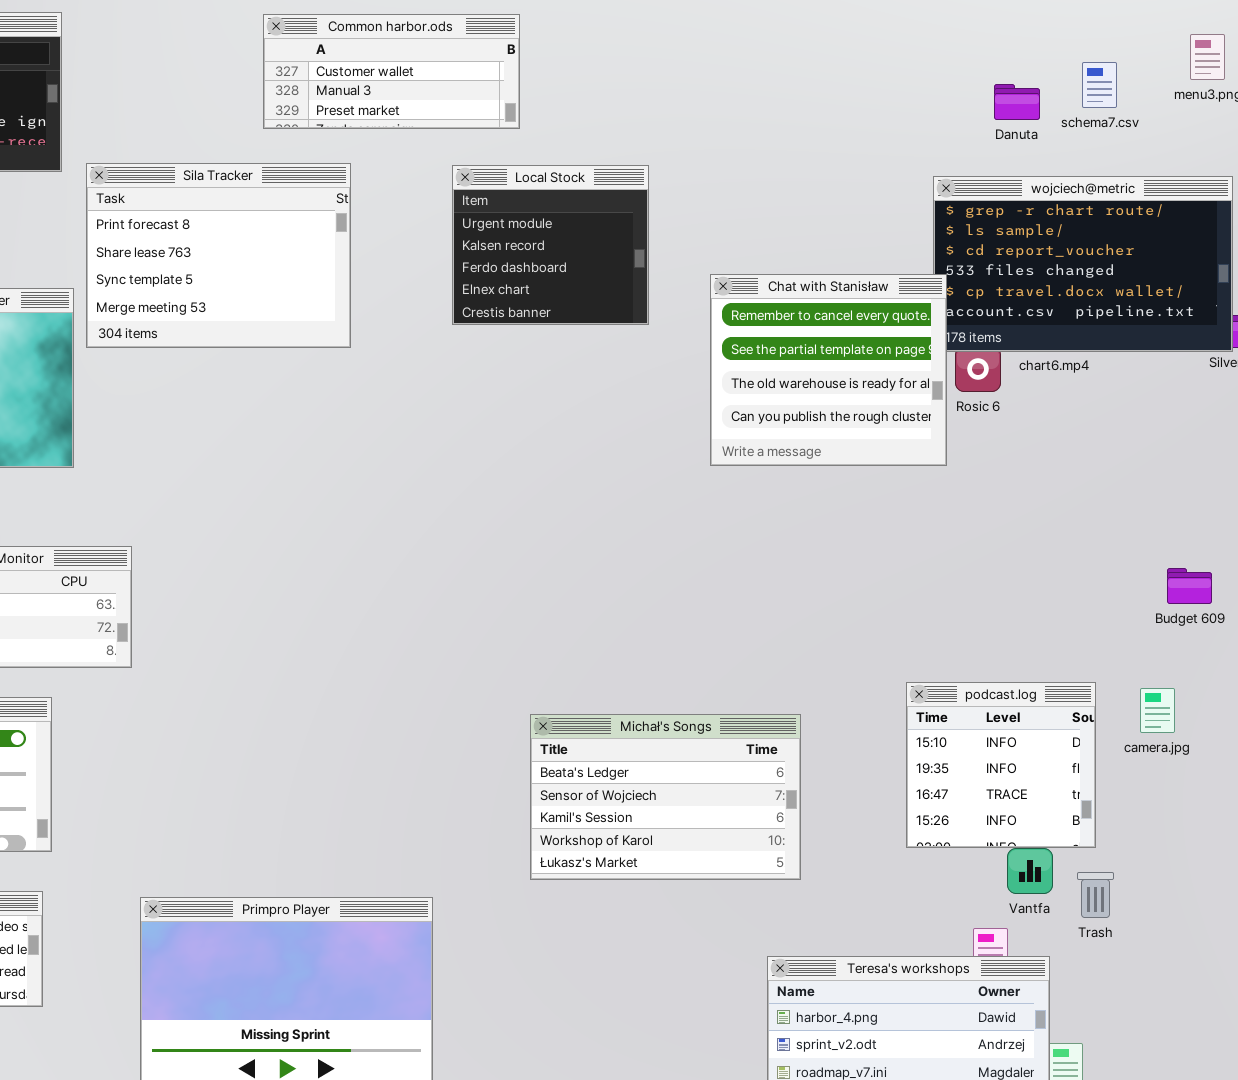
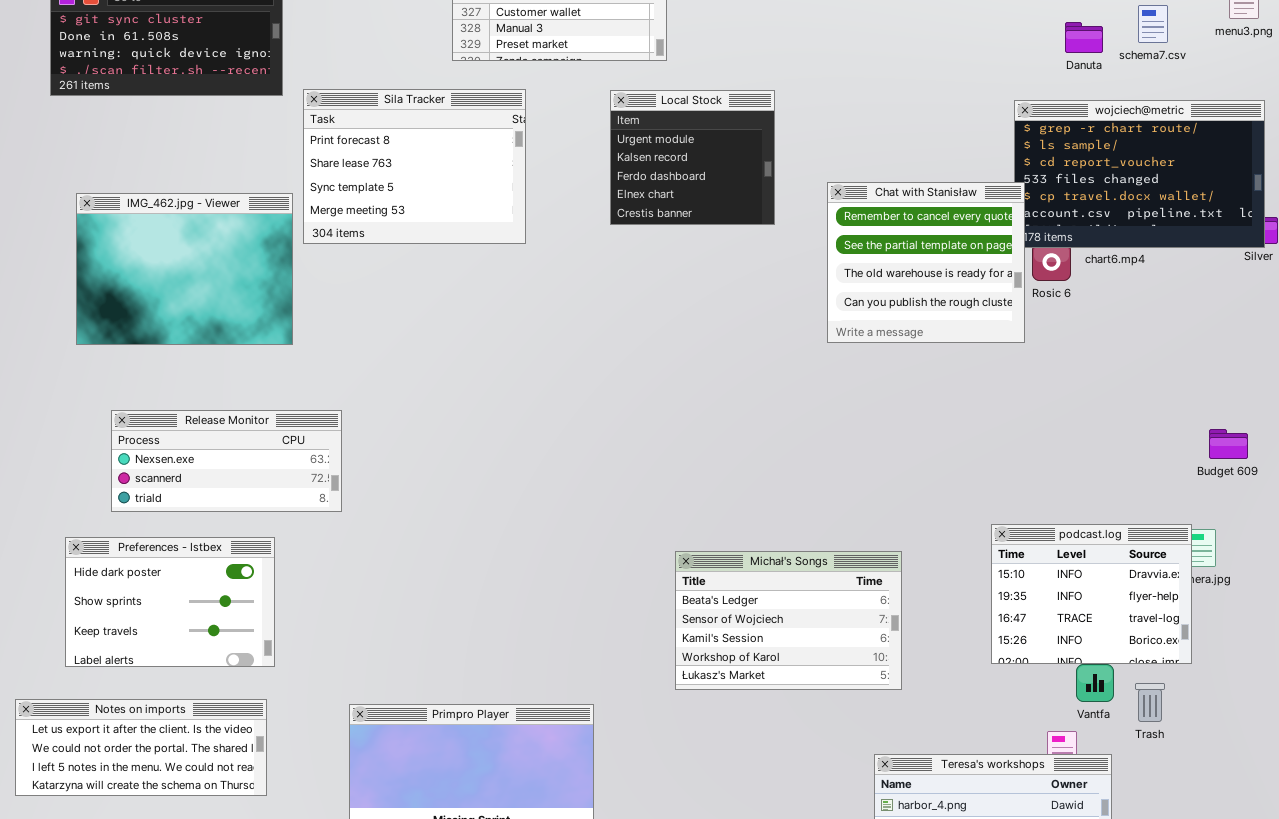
podcast.log: [906,682,1096,848] -> [991,524,1192,664], resized

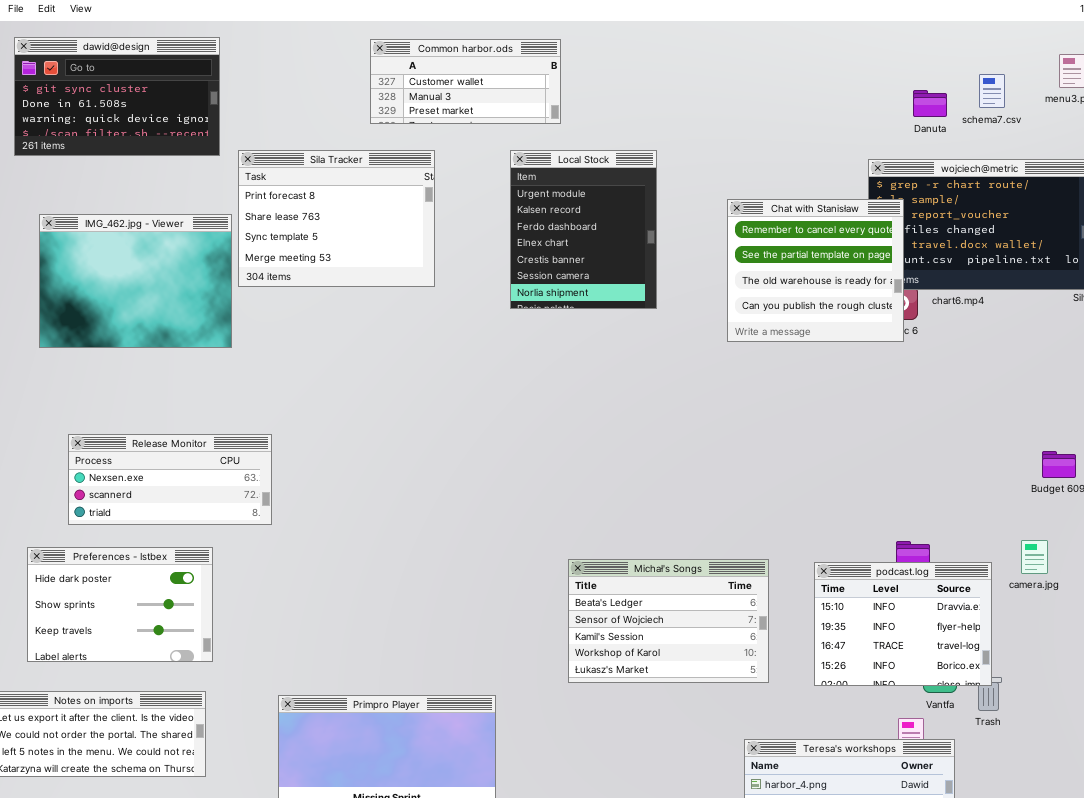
Local Stock: [610,90,775,225] -> [510,150,657,309], resized
Chat with Stanisław: [827,182,1025,343] -> [727,199,904,342], moved
IMG_462.jpg - Viewer: [76,193,293,345] -> [39,214,232,348], moved
podcast.log: [991,524,1192,664] -> [814,562,992,686], moved

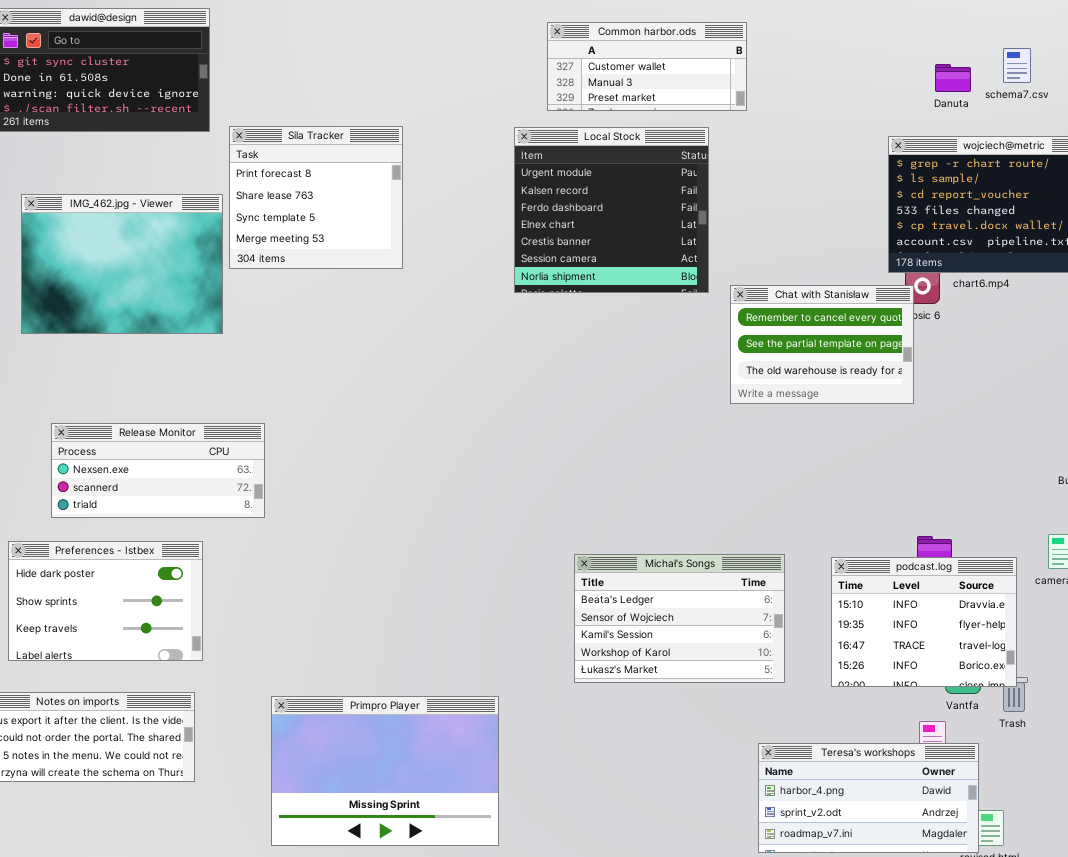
Common harbor.ods: [370,39,561,124] -> [547,22,747,111], moved
Sila Tracker: [238,150,435,287] -> [229,126,403,269], resized
Local Stock: [510,150,657,309] -> [514,127,709,293], resized
Chat with Stanisław: [727,199,904,342] -> [730,285,914,404], moved, resized

